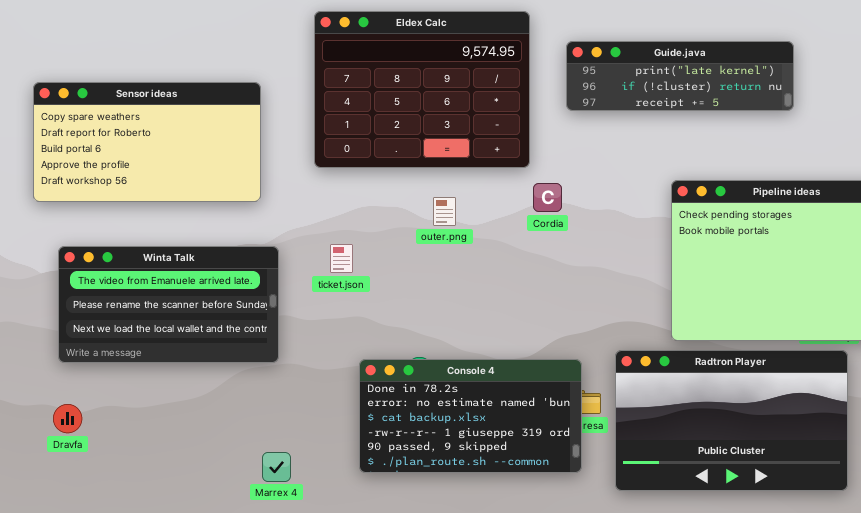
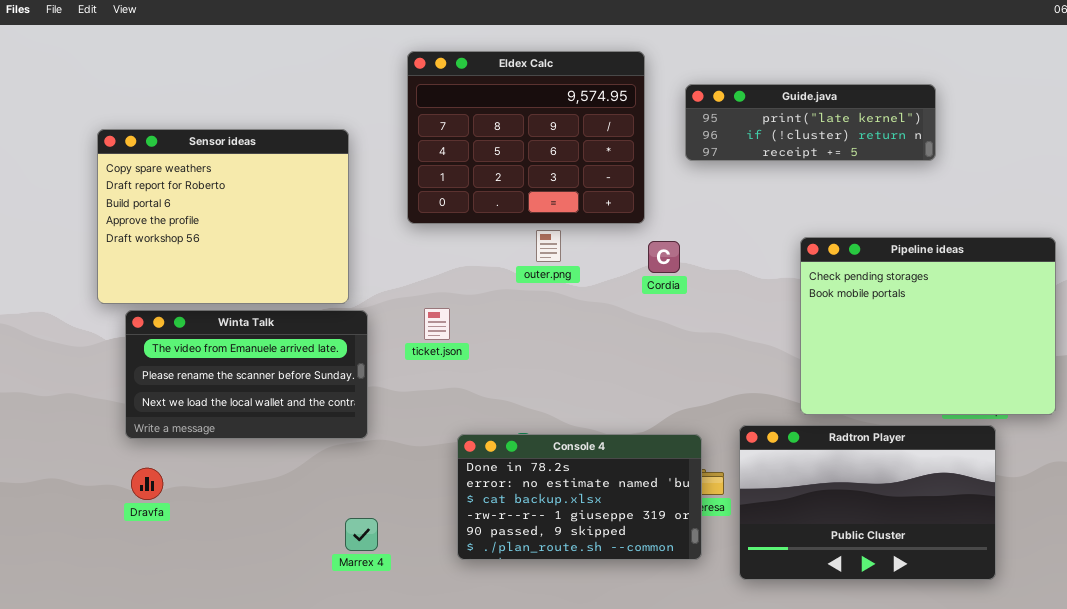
Sensor ideas: [33,82,261,202] -> [97,129,349,304], resized
outer.png: [433,197,456,226] -> [536,230,561,262], moved
Dravfa: [53,404,82,433] -> [131,468,163,500], moved
Marrex 4: [262,452,291,482] -> [345,518,378,551], moved

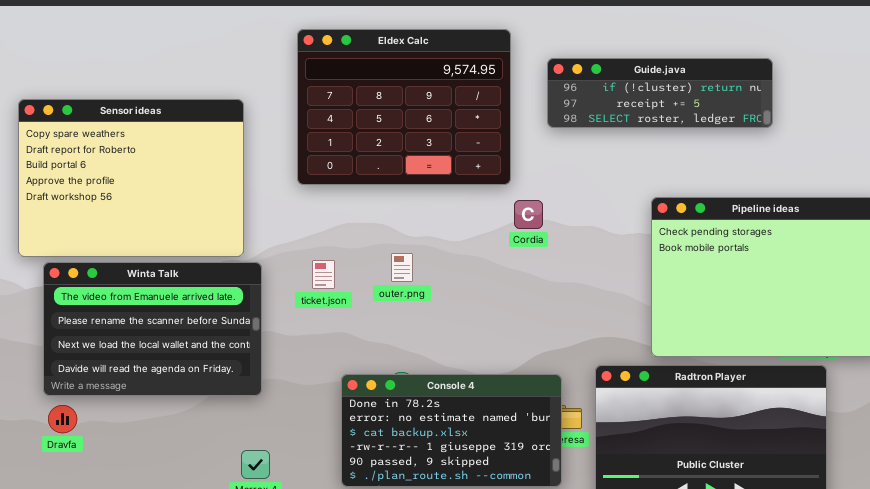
Guide.java: [685,84,936,161] -> [547,58,773,128], scrolled down 1 row
outer.png: [536,230,561,262] -> [391,253,413,282], moved
Winta Talk: [125,310,368,439] -> [43,262,262,396], resized

